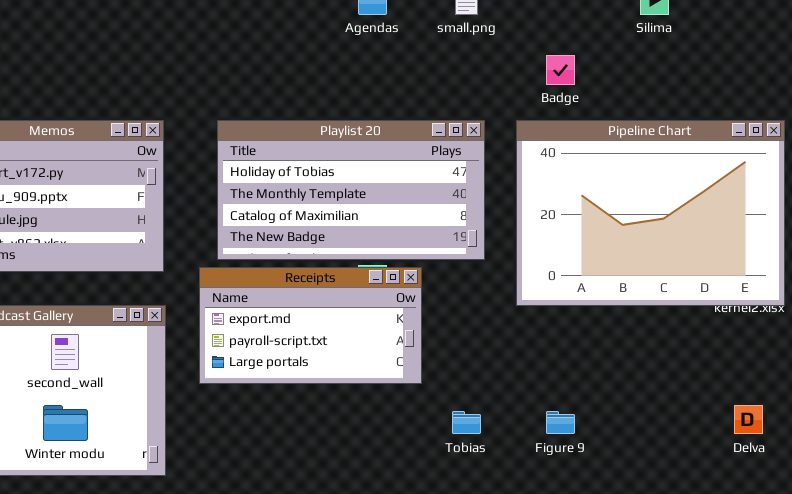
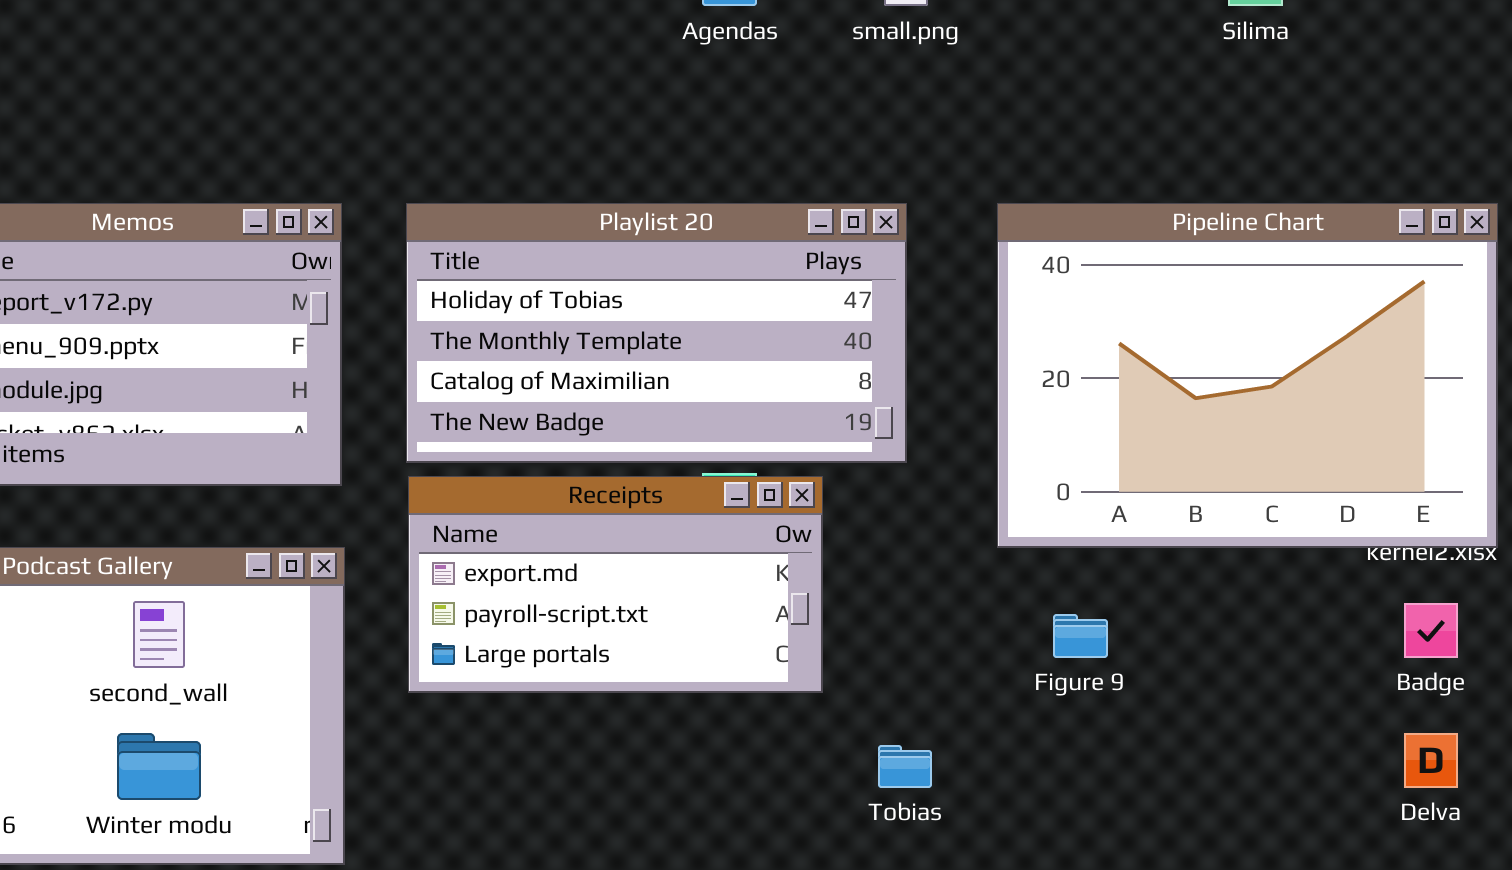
Badge: [546,55,575,85] -> [1404,603,1458,658], moved
Playlist 20: [217,120,485,260] -> [406,203,907,463], moved
Figure 9: [546,411,575,434] -> [1053,614,1108,658], moved

